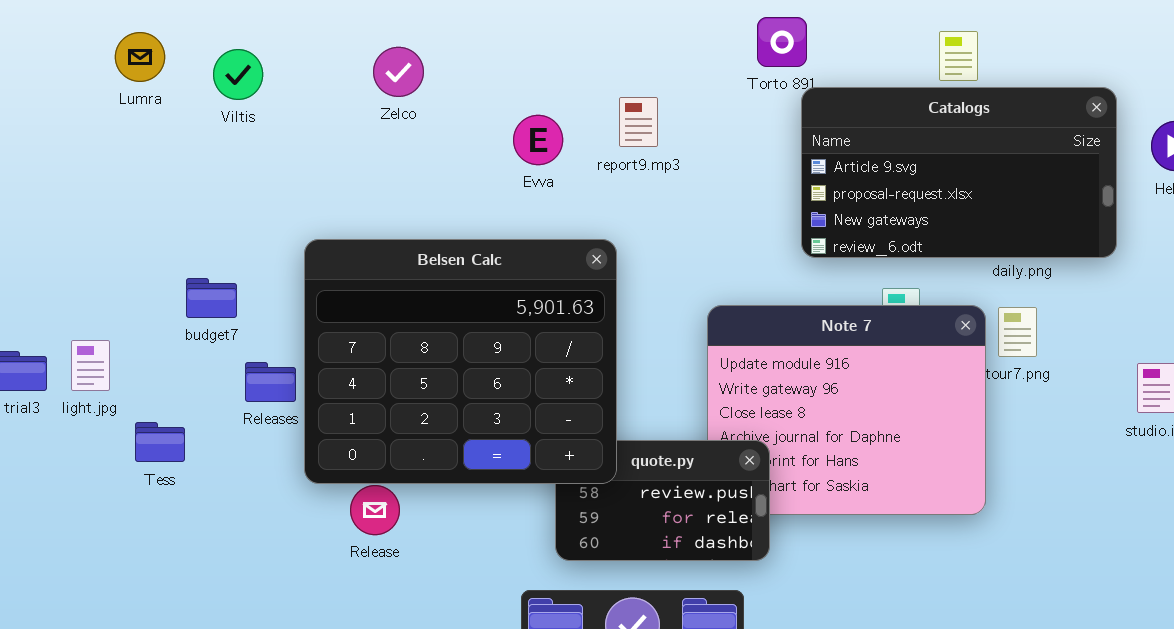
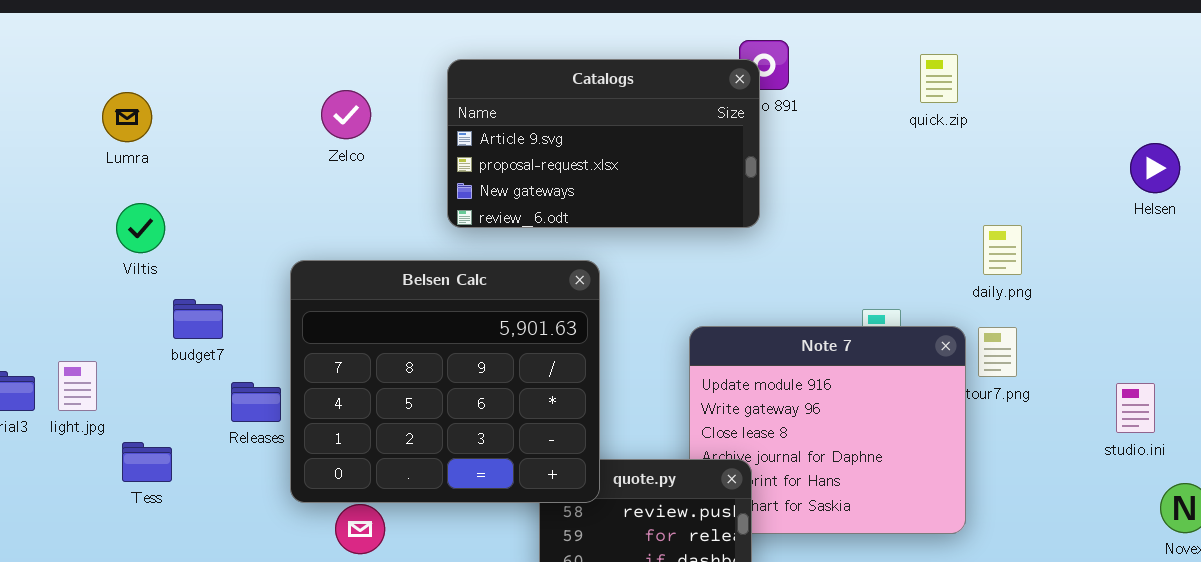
Lumra: [115,32,165,82] -> [102,92,152,142], moved
Zelco: [373,47,424,97] -> [321,90,371,139], moved
Viltis: [213,49,263,100] -> [116,203,165,253], moved
Catalogs: [801,87,1117,258] -> [447,59,760,228], moved

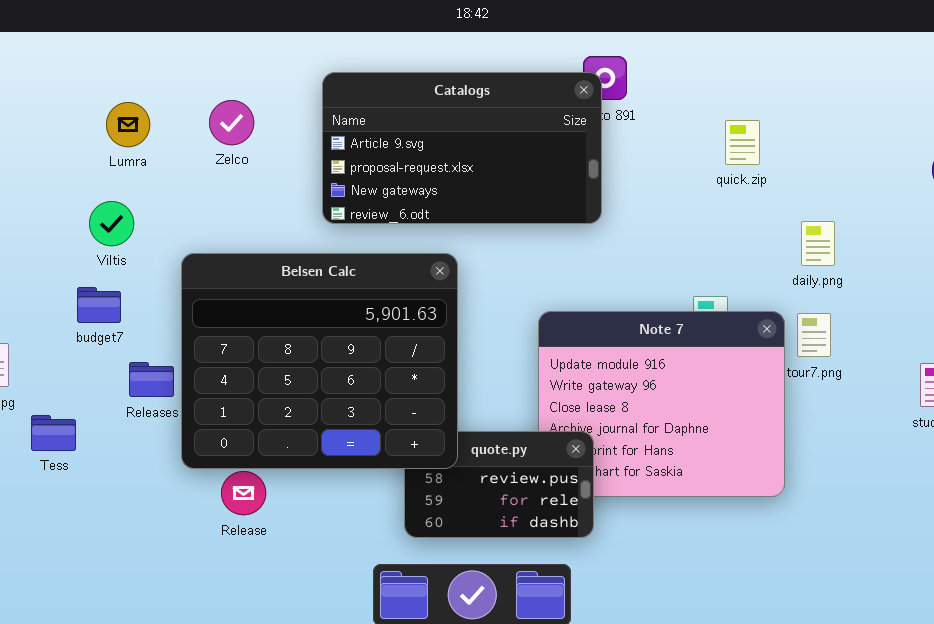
quick.zip: [920,54,958,103] -> [725,120,760,165], moved
Lumra: [102,92,152,142] -> [106,102,150,147], moved
Viltis: [116,203,165,253] -> [89,201,134,246], moved

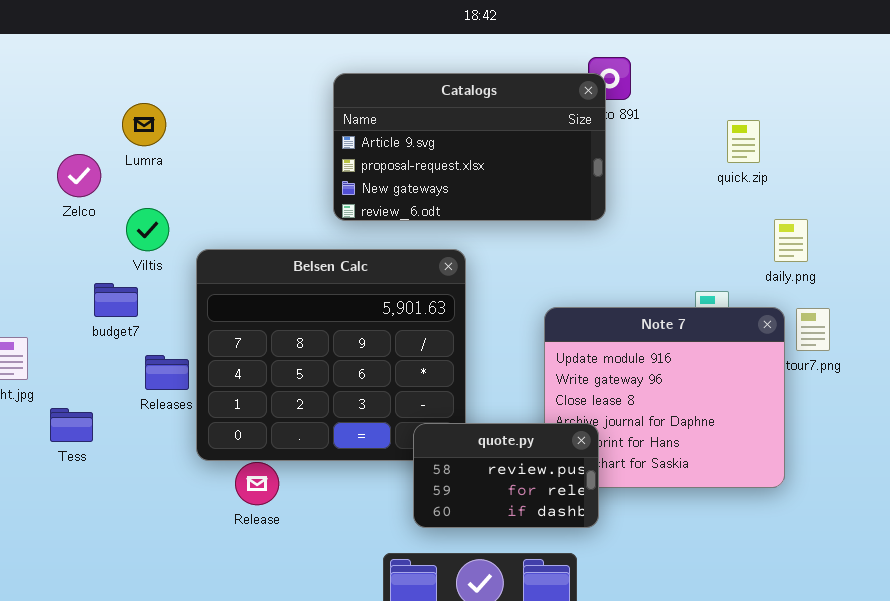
Zelco: [209,100,254,145] -> [57,154,101,197], moved
Viltis: [89,201,134,246] -> [126,208,169,251], moved
daily.png: [801,221,835,266] -> [774,219,808,262], moved
quote.py: [404,431,594,538] -> [413,423,599,528], raised

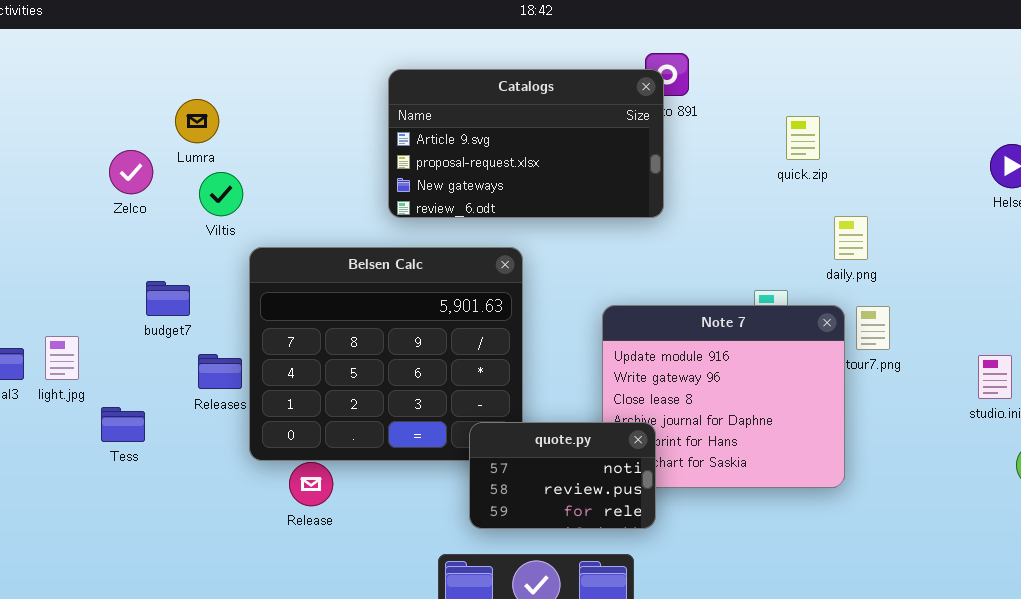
Viltis: [126,208,169,251] -> [199,172,243,216], moved
quote.py: [413,423,599,528] -> [469,422,656,529], scrolled up 1 row

